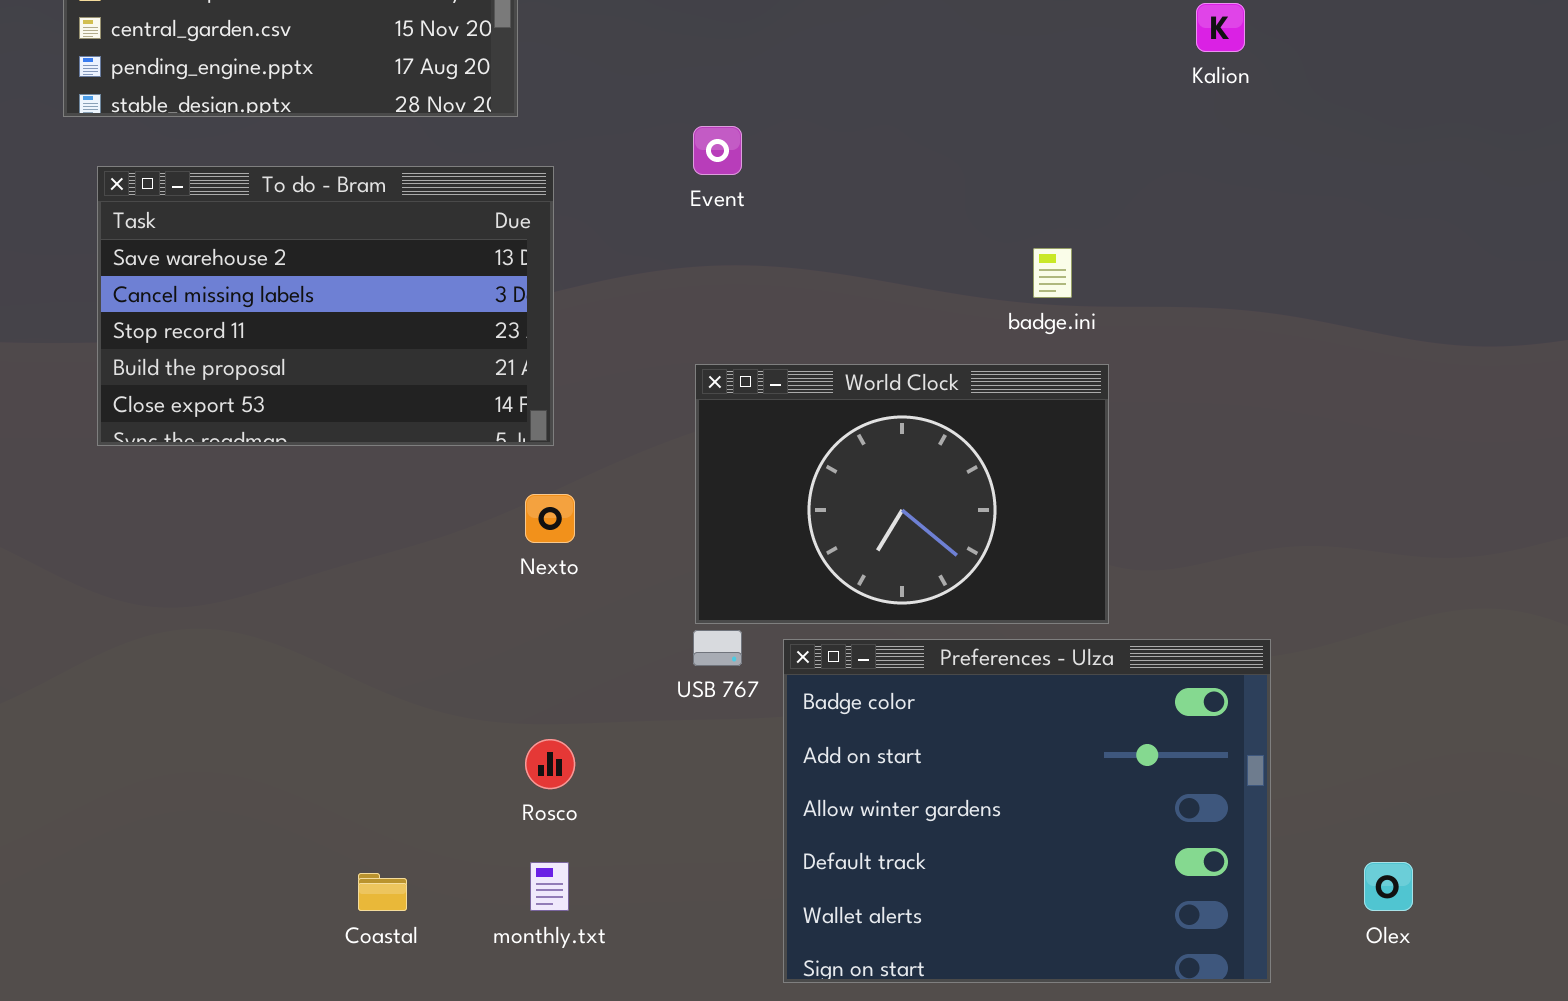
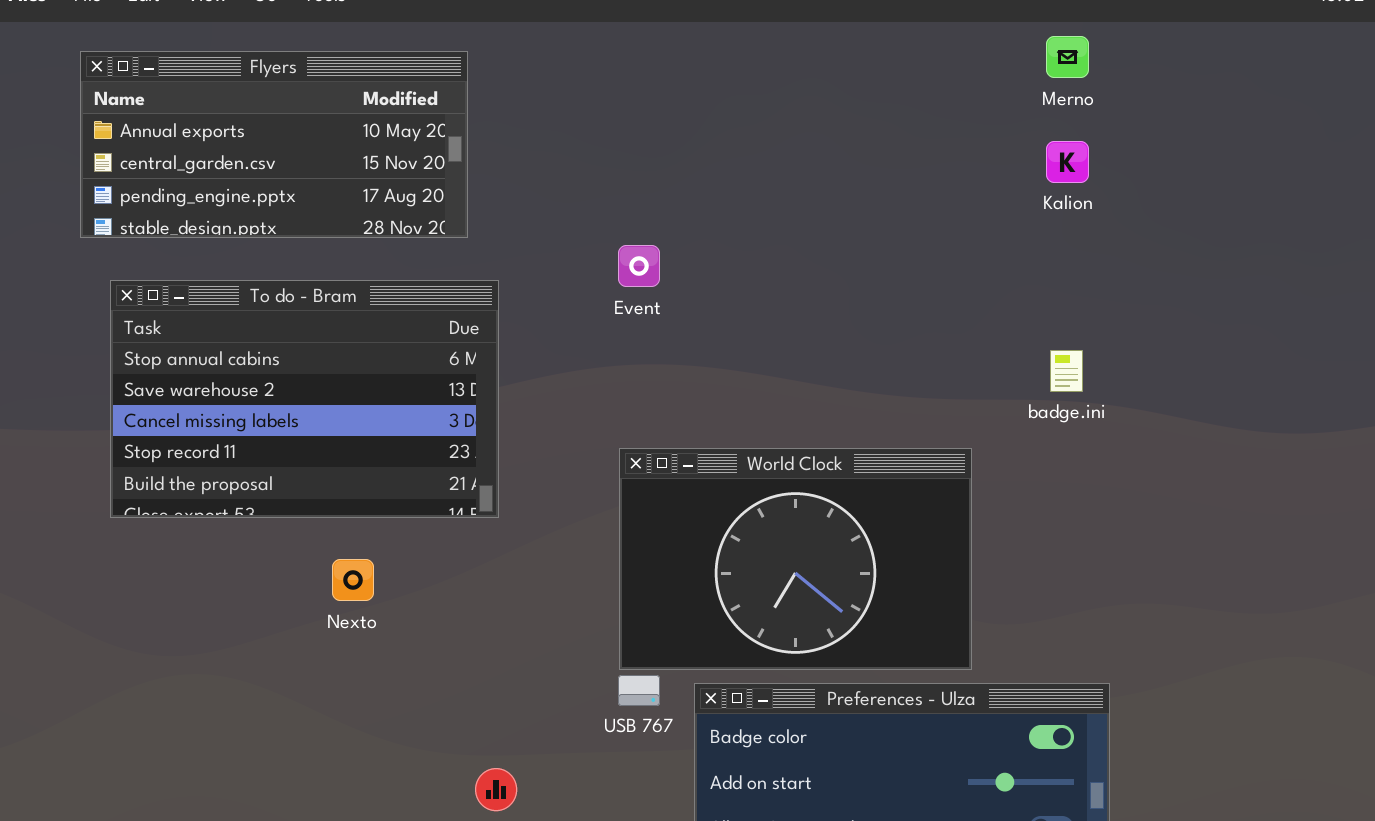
To do - Bram: [97,166,554,446] -> [110,280,499,518], scrolled up 1 row
badge.ini: [1033,248,1072,298] -> [1050,350,1083,392], moved
Nexto: [525,494,575,543] -> [332,559,374,601], moved

